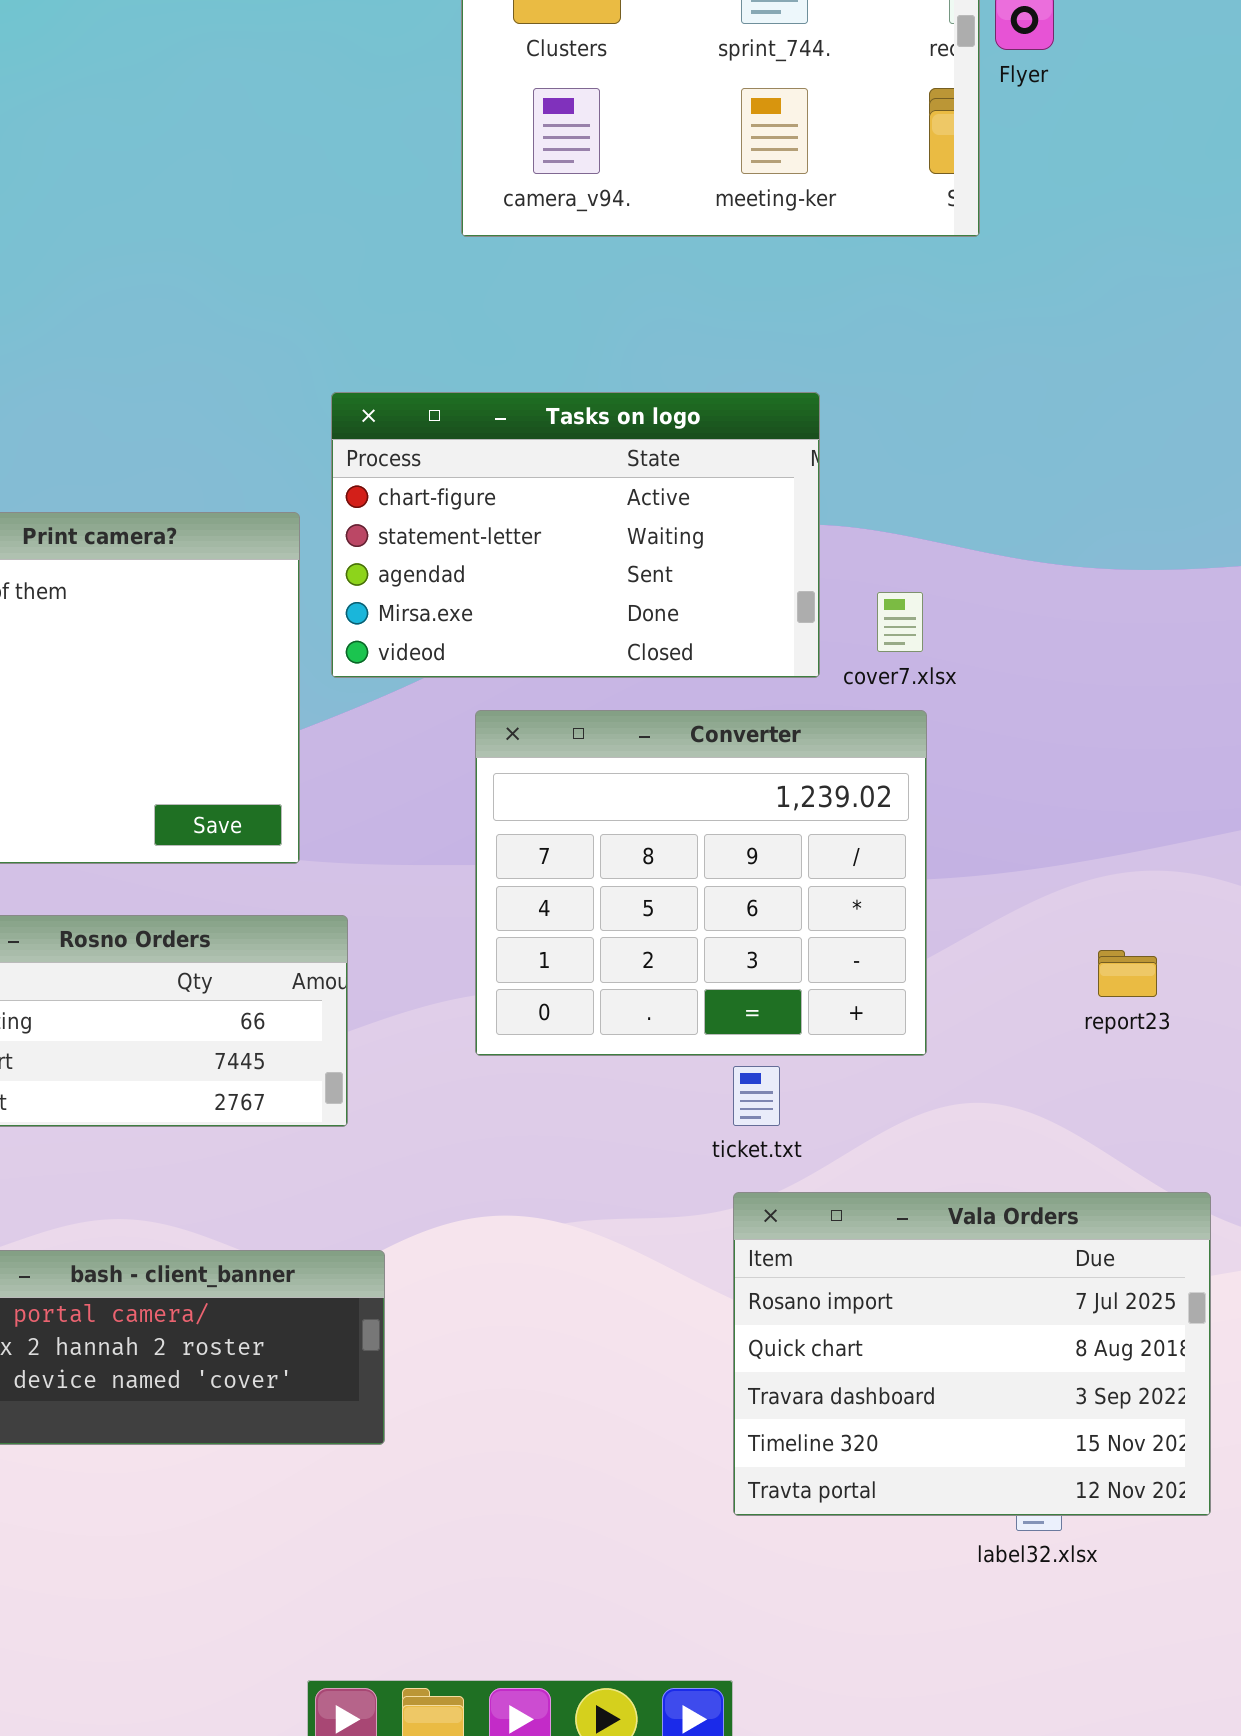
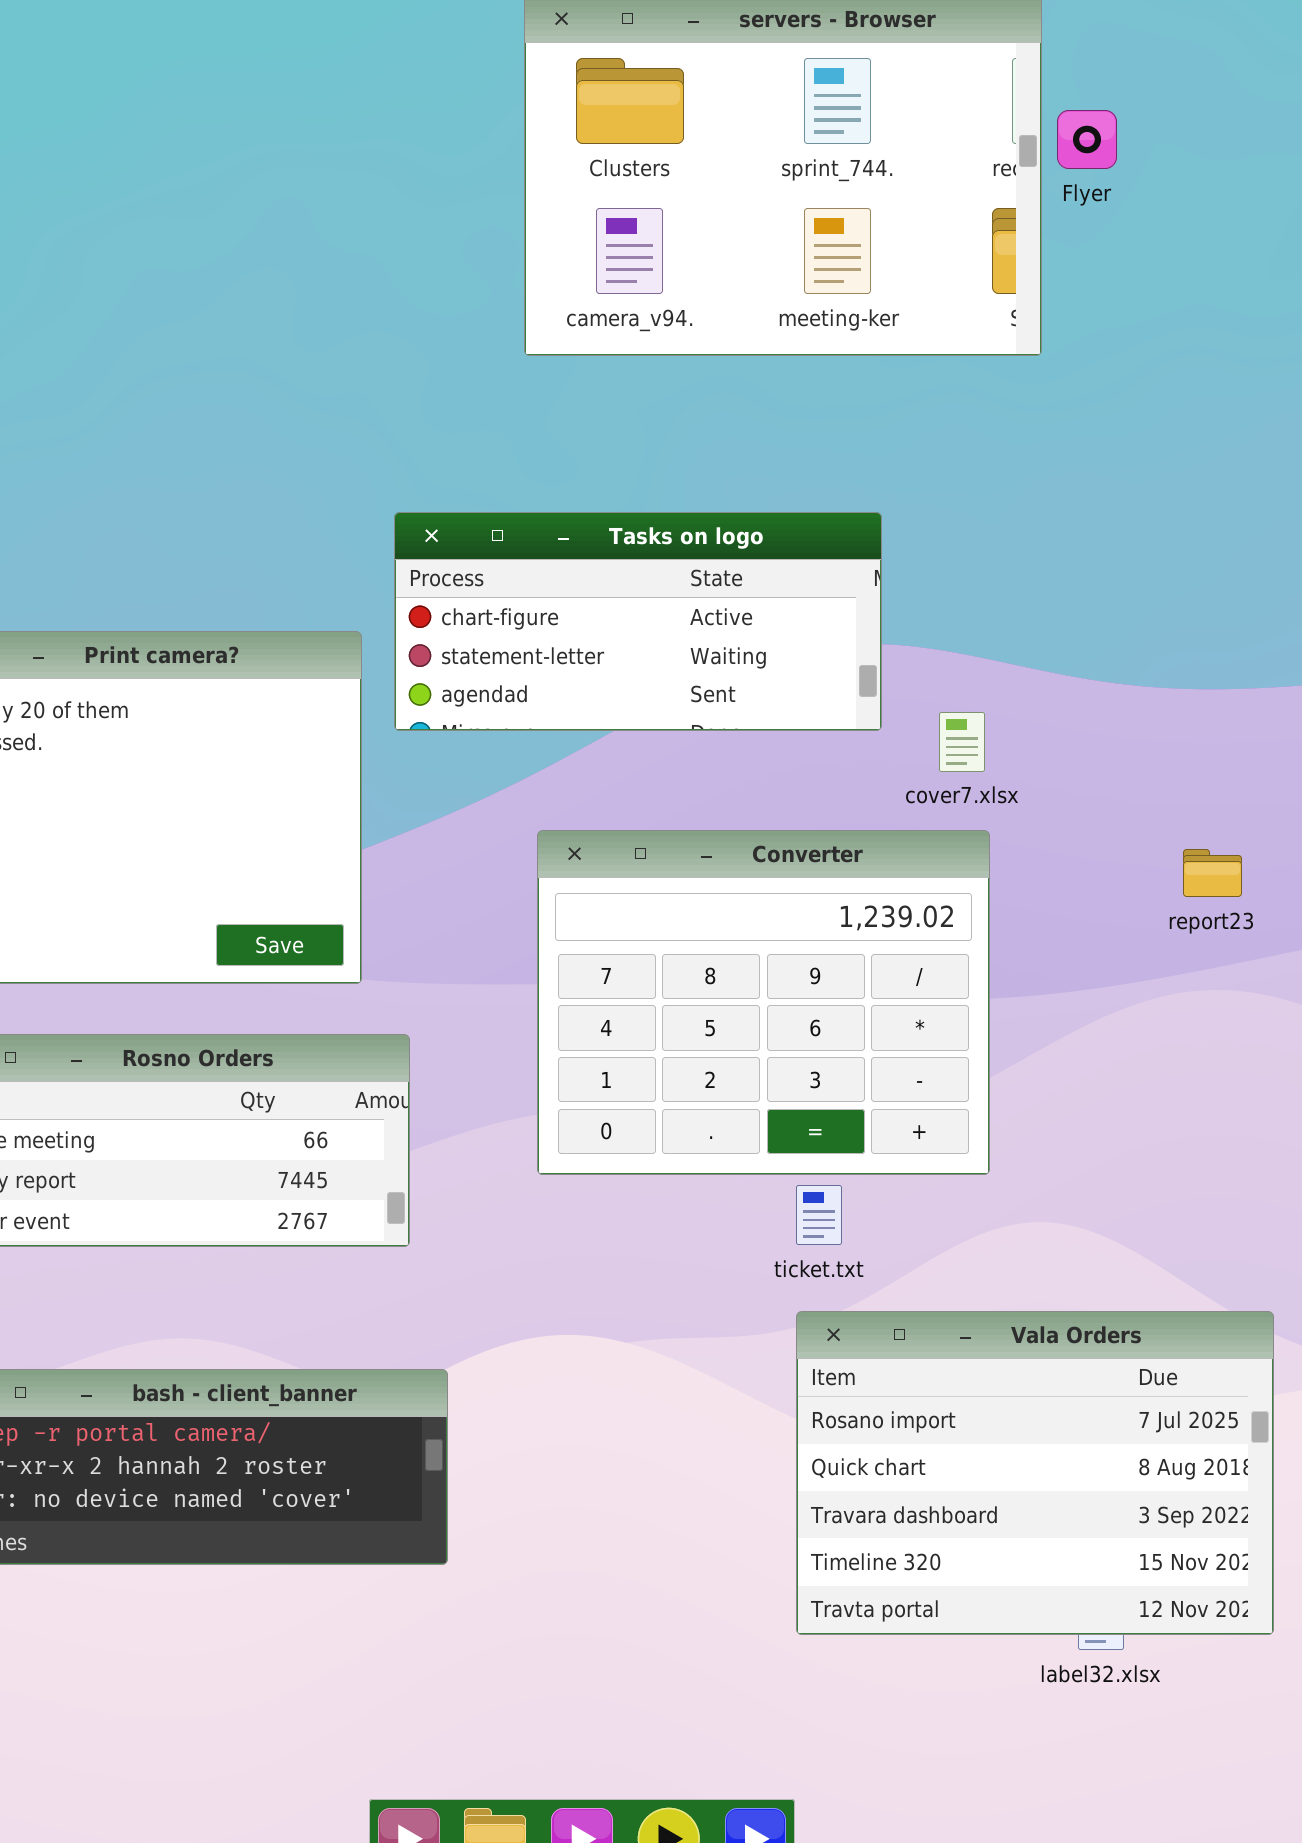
Tasks on logo: [331,392,820,678] -> [394,512,882,731], resized
report23: [1098,950,1157,997] -> [1183,849,1242,897], moved

